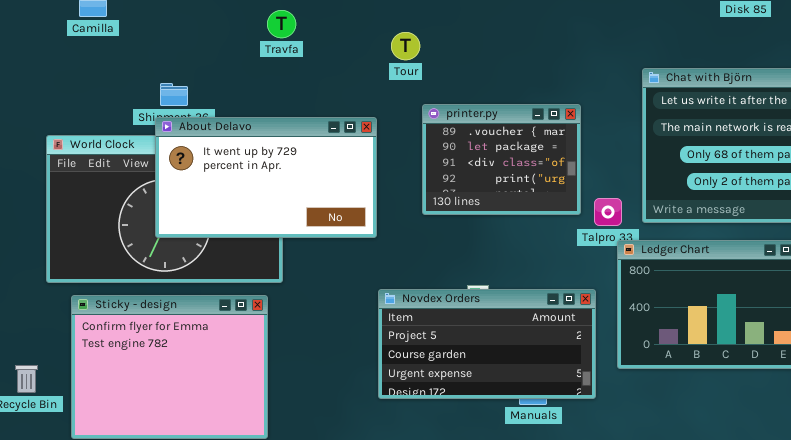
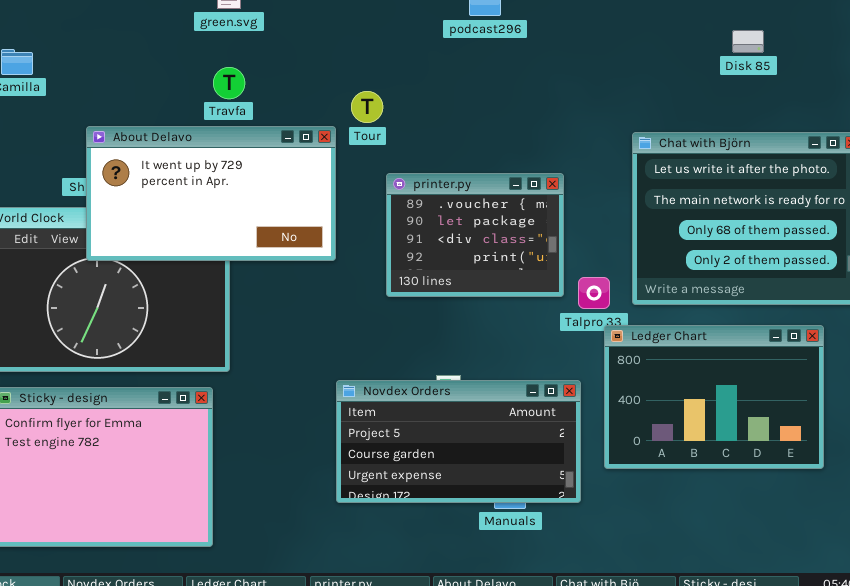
About Delavo: [155,117,377,238] -> [86,126,336,261], moved

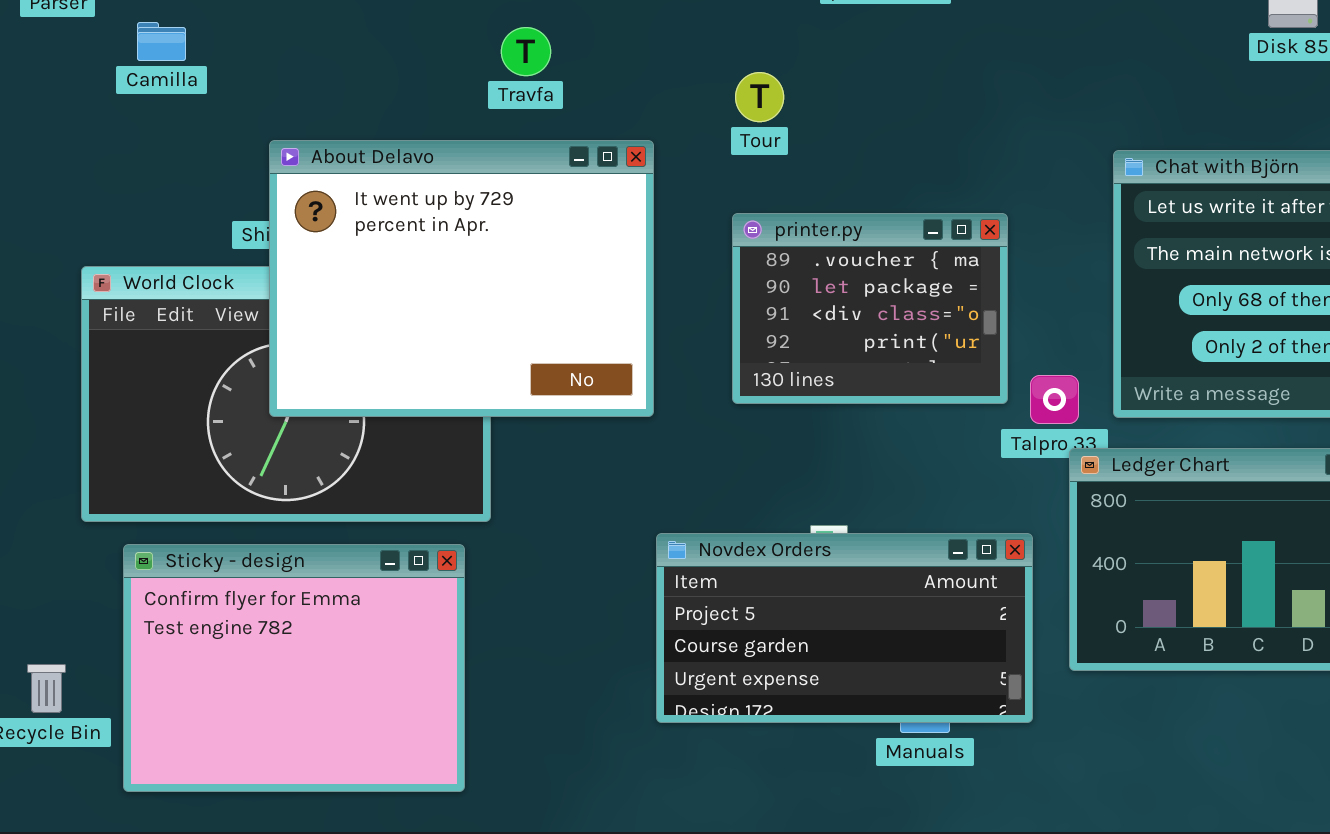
Travfa: [213,67,245,99] -> [501,27,551,76], moved
Tour: [351,91,383,123] -> [735,72,784,122], moved
About Delavo: [86,126,336,261] -> [269,140,654,417], resized

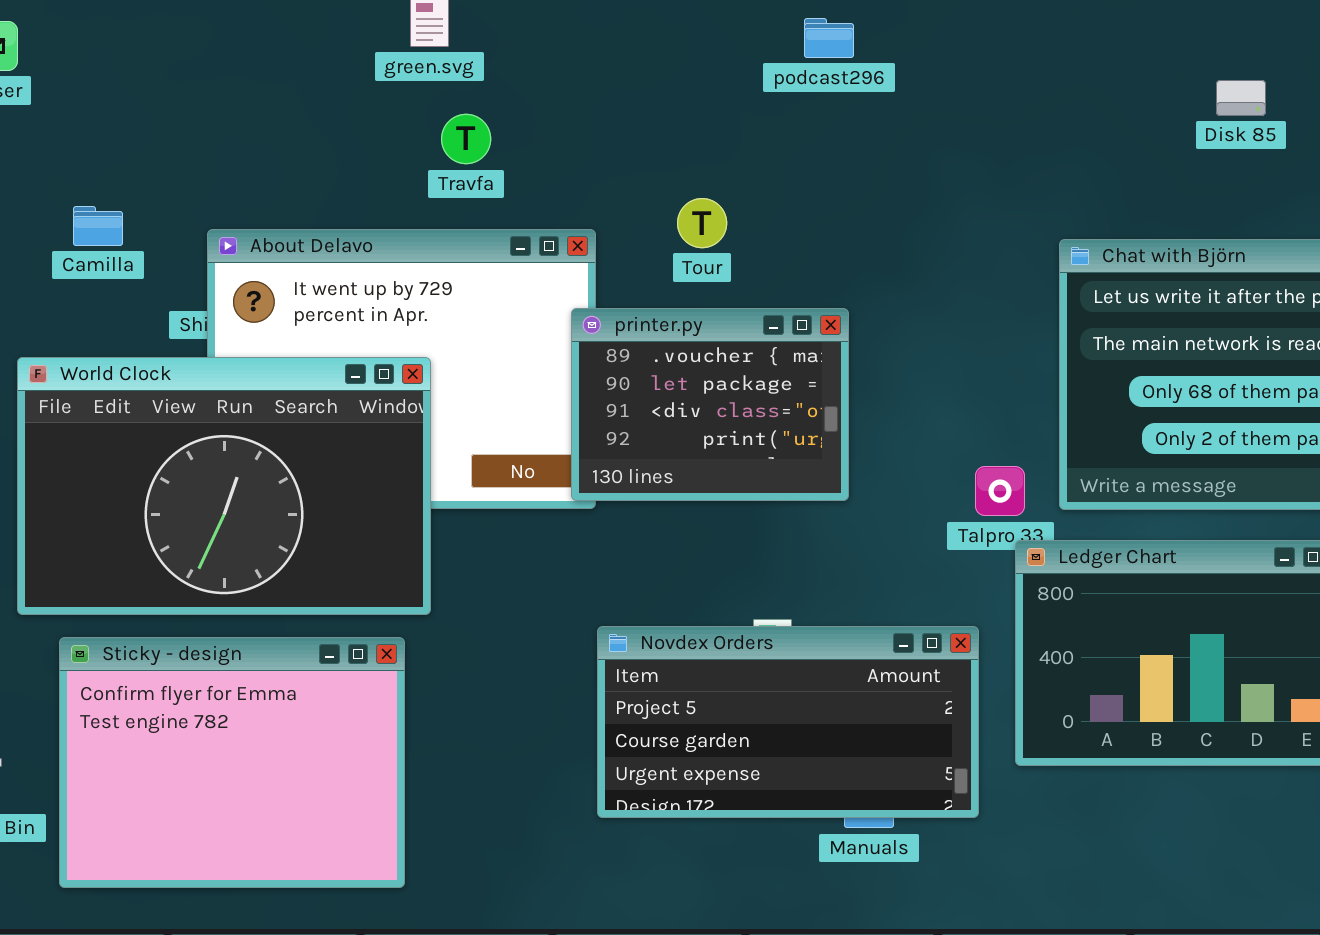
Camilla: [137,22,186,61] -> [73,206,123,246], moved
Tour: [735,72,784,122] -> [677,198,727,248], moved
printer.py: [732,213,1008,404] -> [571,308,849,501], moved
World Clock: [81,266,491,522] -> [17,357,431,615], raised

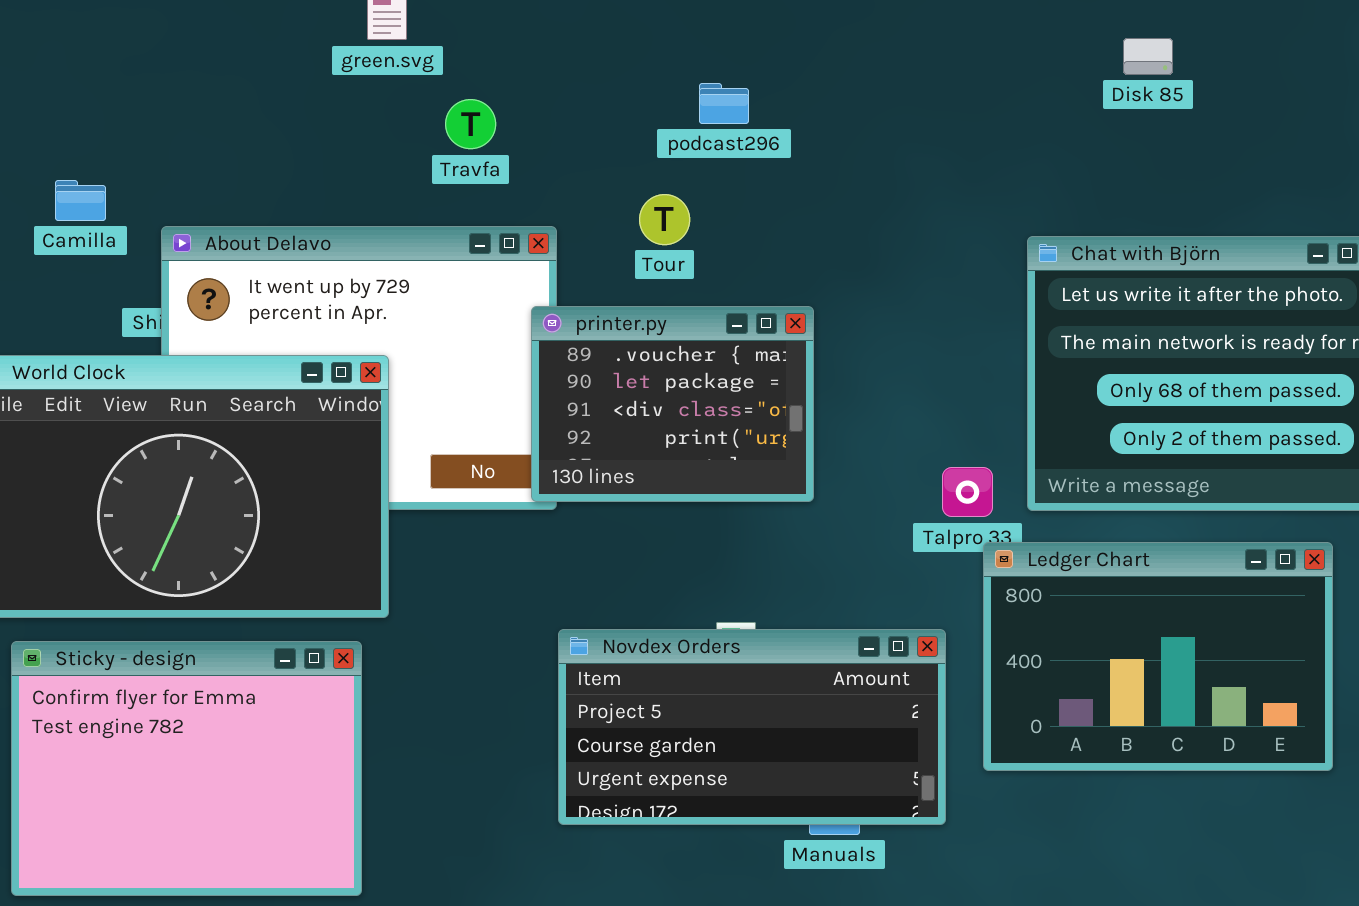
podcast296: [804,18,854,58] -> [699,83,749,124], moved
Disk 85: [1216,80,1266,116] -> [1123,38,1173,75], moved
Travfa: [441,114,491,164] -> [445,99,496,149], moved
Camilla: [73,206,123,246] -> [55,180,106,221], moved

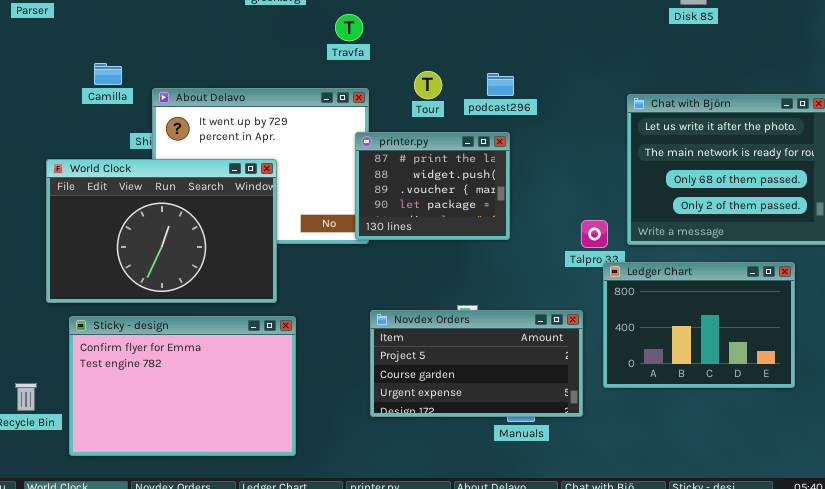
podcast296: [699,83,749,124] -> [487,73,514,96], moved
Travfa: [445,99,496,149] -> [335,14,363,41], moved
printer.py: [531,306,814,502] -> [355,132,510,240], scrolled up 2 rows
Sticky - design: [11,641,362,896] -> [69,316,296,456], resized

